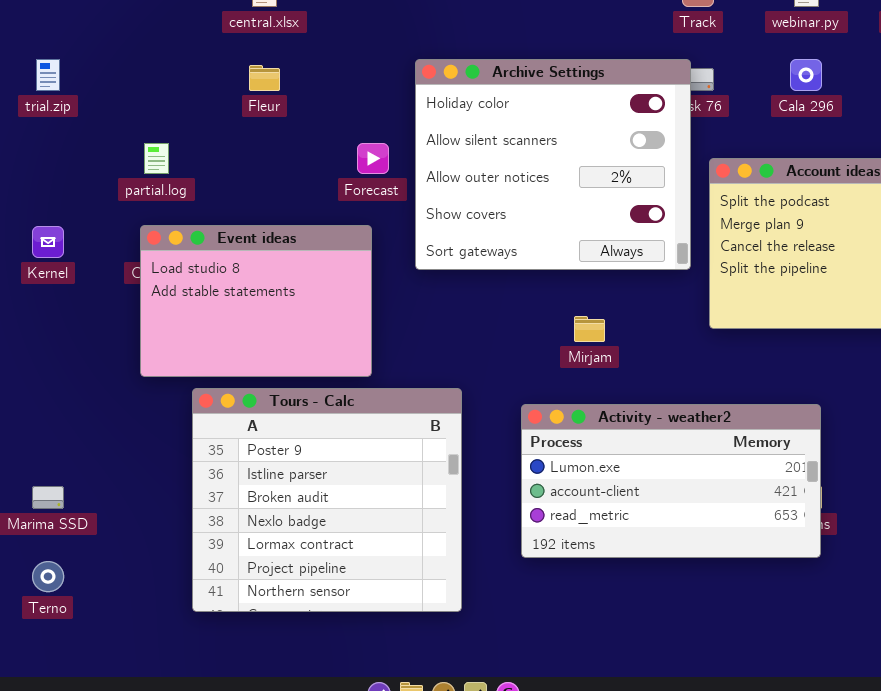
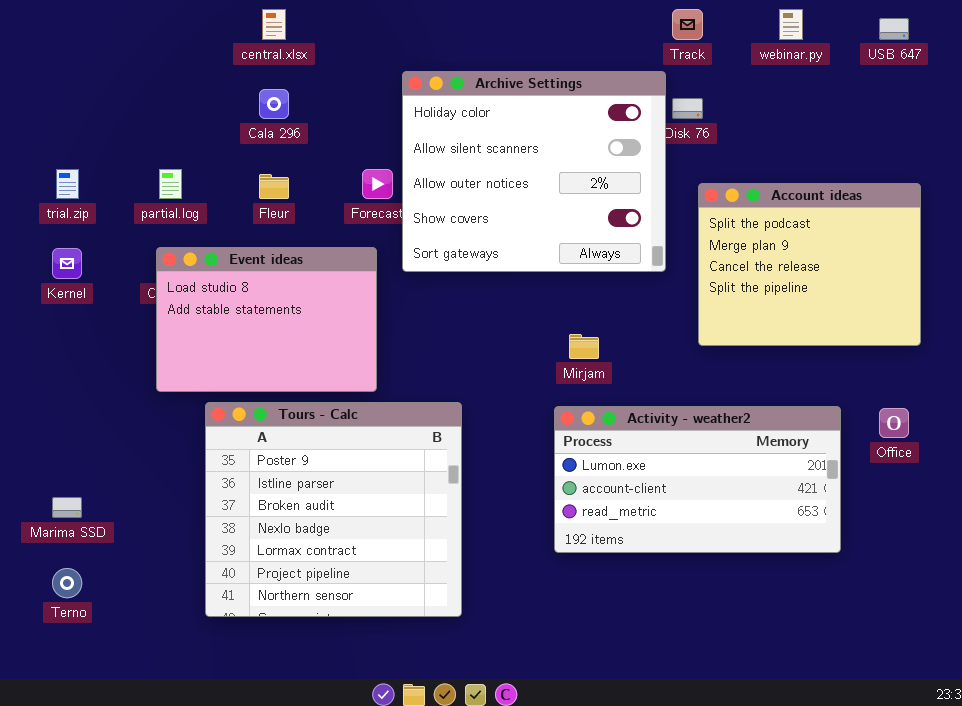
trial.zip: [36,59,60,91] -> [56,169,79,199], moved
Archive Settings: [415,59,691,270] -> [402,71,666,272], moved
Cala 296: [790,59,822,91] -> [259,89,289,119], moved
Fleur: [249,65,280,91] -> [259,174,289,199], moved
Activity - weather2: [521,404,821,558] -> [554,406,841,553], moved

